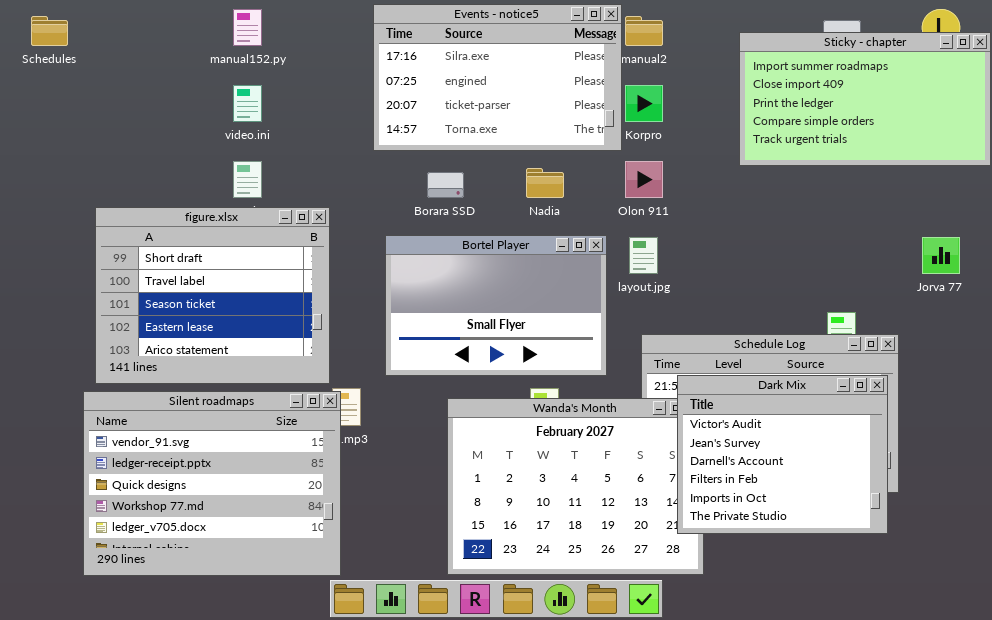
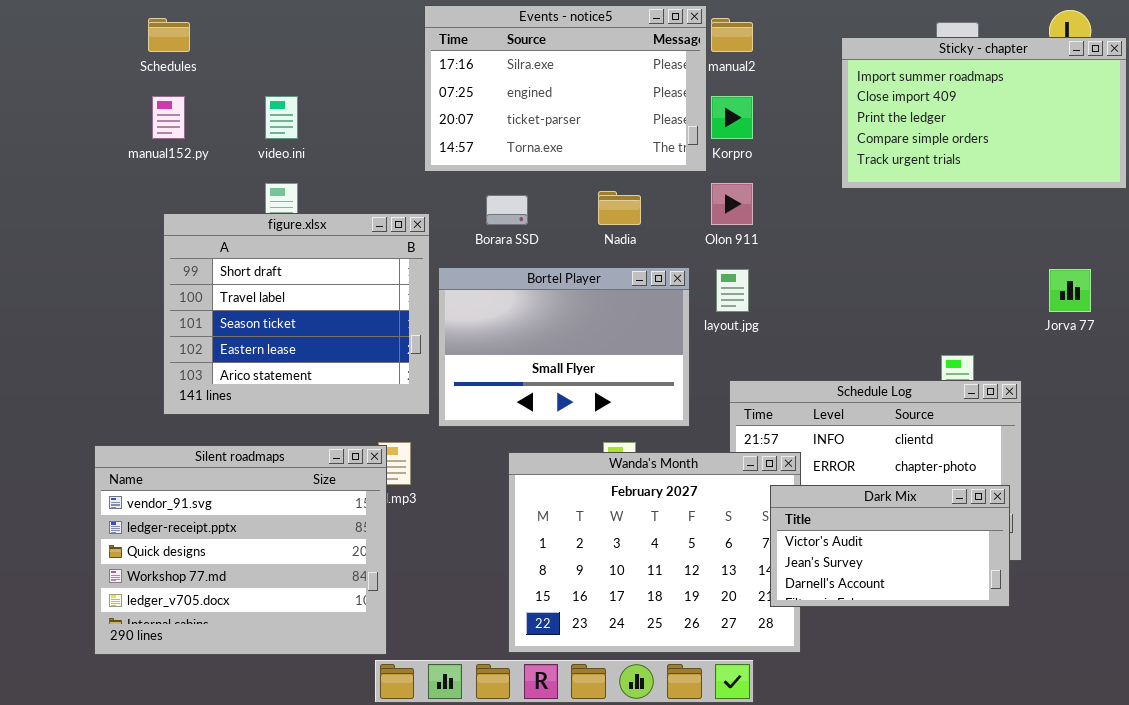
manual152.py: [233,9,262,46] -> [152,96,185,139], moved
Schedules: [31,16,68,46] -> [148,18,190,52], moved
figure.xlsx: [95,207,330,384] -> [163,213,430,415], moved
Dark Mix: [677,375,888,534] -> [770,485,1010,607], resized

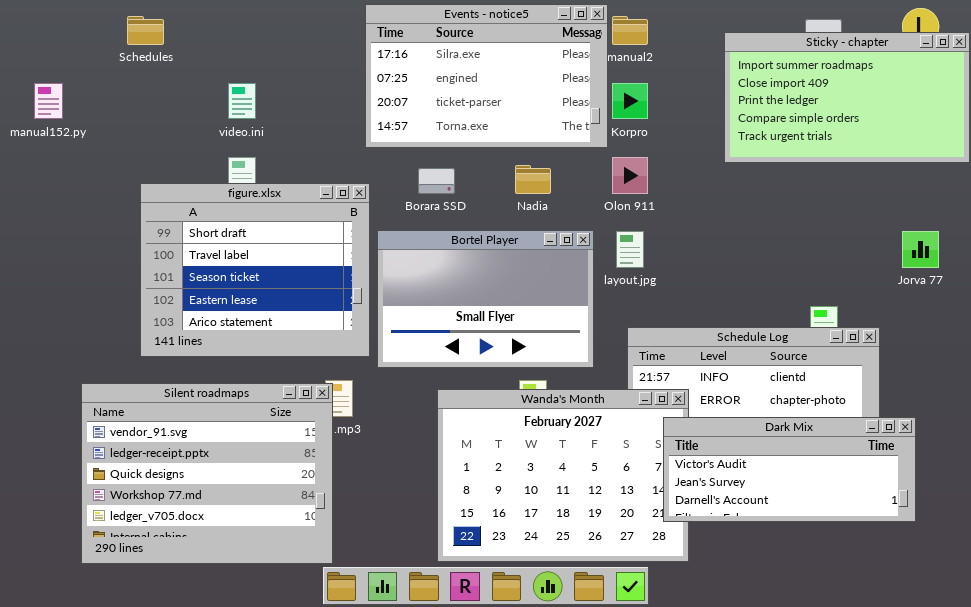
manual152.py: [152,96,185,139] -> [34,83,63,119], moved
Dark Mix: [770,485,1010,607] -> [663,417,916,522], resized

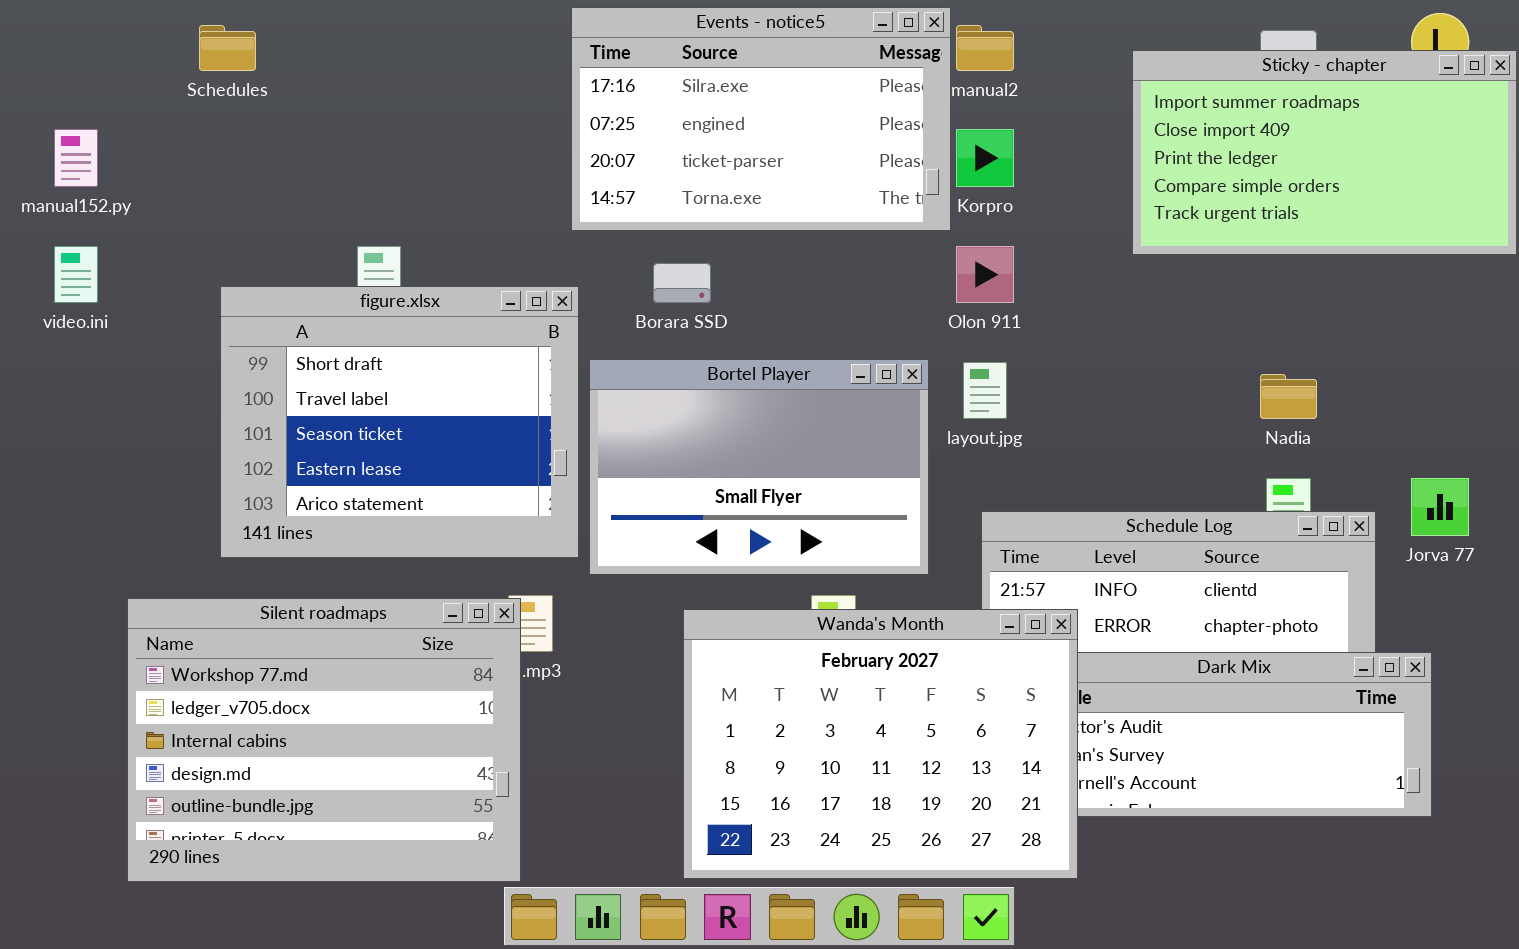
video.ini: [228,83,256,119] -> [54,246,98,303], moved
Nadia: [515,165,551,194] -> [1260,374,1317,419], moved
Jorva 77: [902,231,939,268] -> [1411,478,1469,536], moved
Silent roadmaps: [81,383,333,564] -> [127,598,521,882], scrolled down 3 rows
Wanda's Month: [437,389,689,562] -> [683,609,1078,879], raised

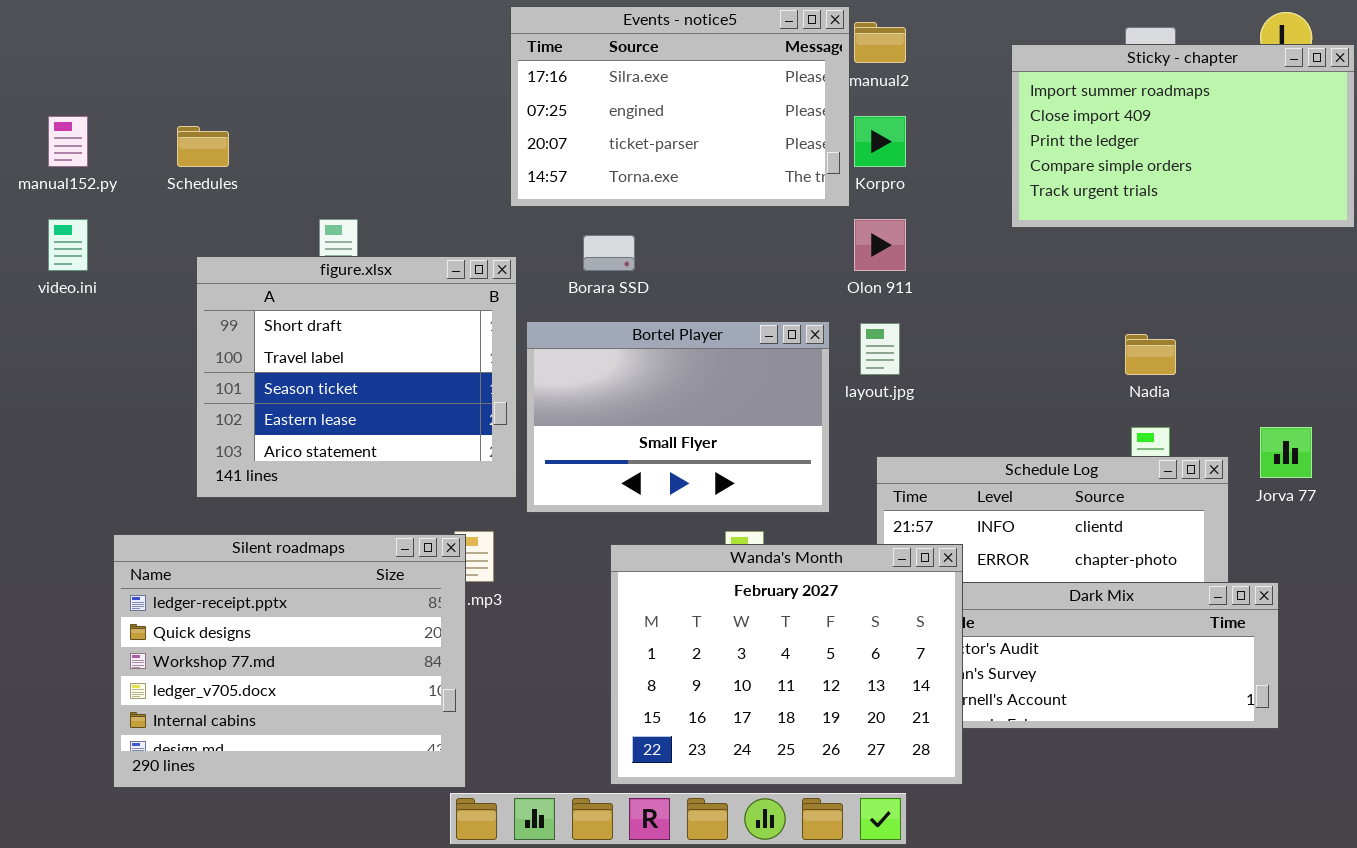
Schedules: [199,25,256,71] -> [177,126,229,167], moved
Silent roadmaps: [127,598,521,882] -> [113,534,466,788], scrolled up 2 rows

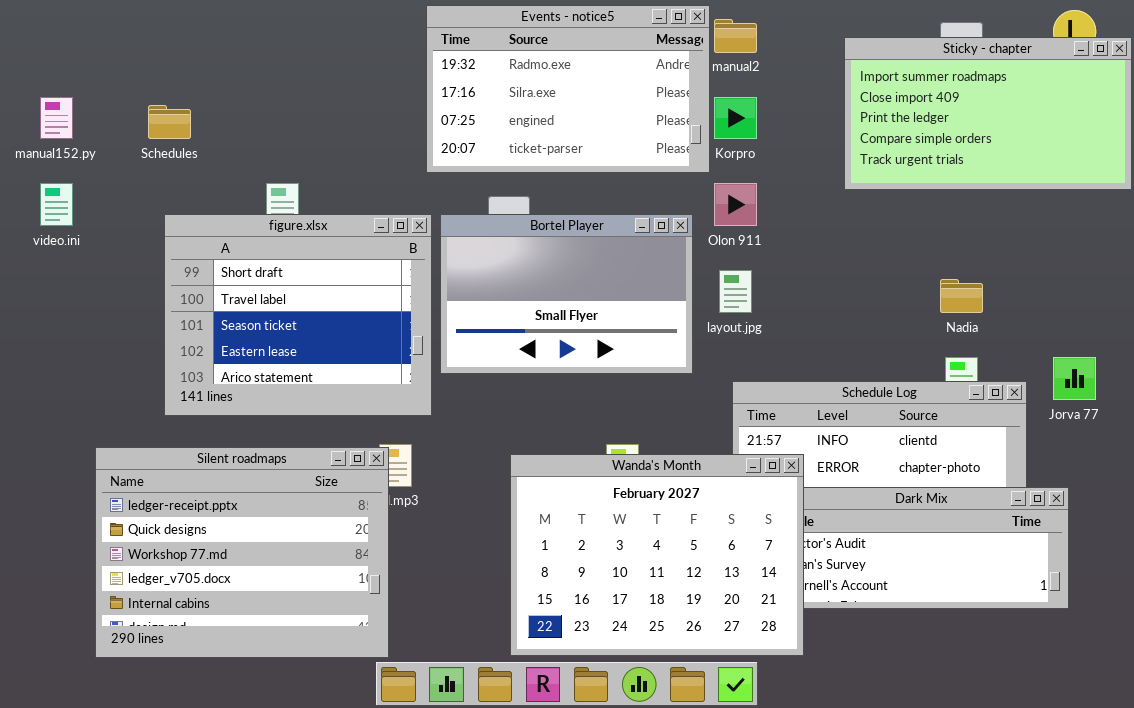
Events - notice5: [510,6,850,207] -> [426,5,710,173], scrolled up 1 row
Bortel Player: [526,321,830,513] -> [440,214,693,374], moved

